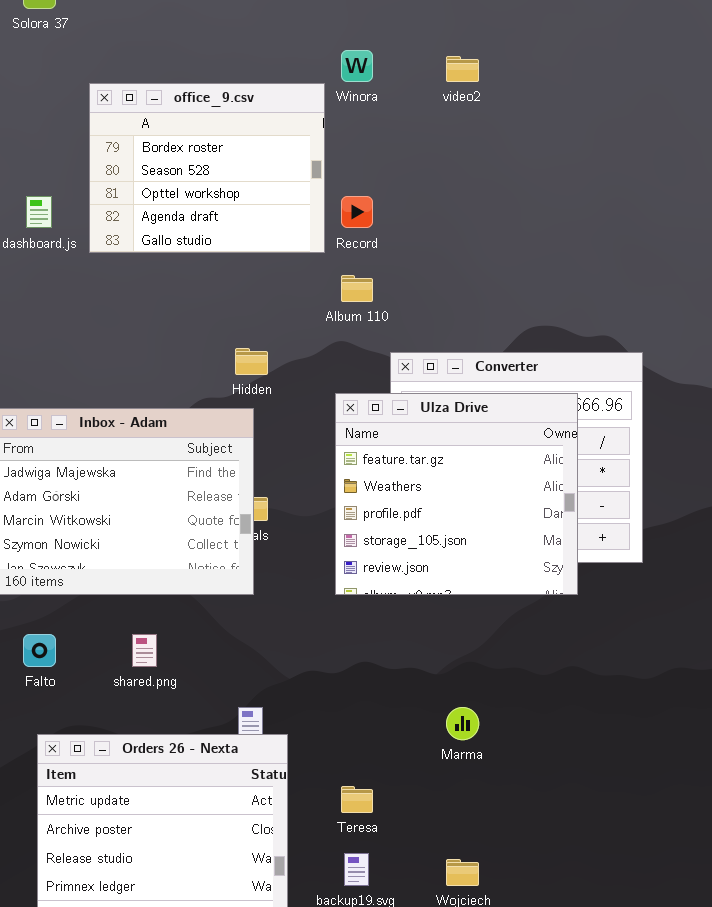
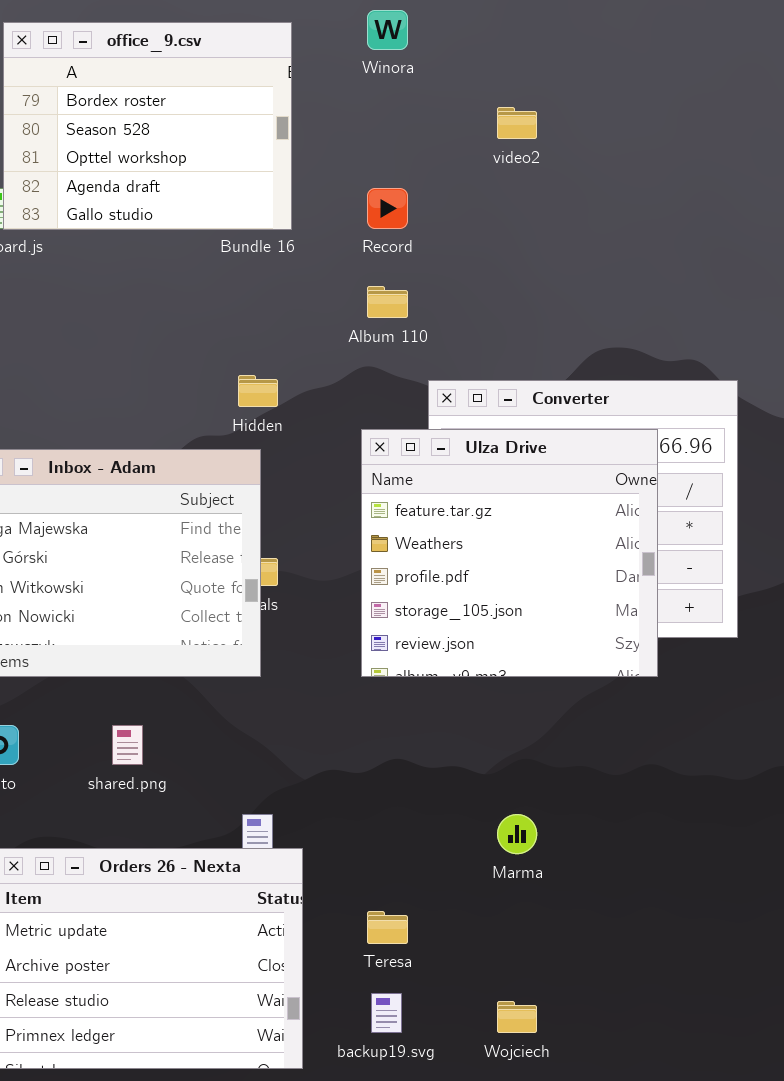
video2: [446,56,479,82] -> [497,107,537,139], moved
office_9.csv: [89,83,325,253] -> [3,22,292,230], moved

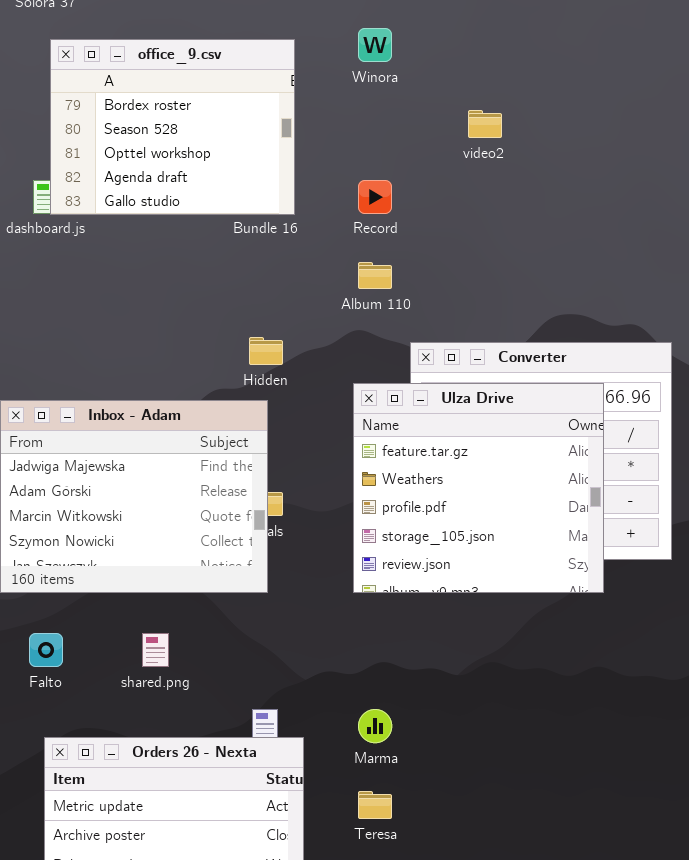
Marma: [497,814,537,854] -> [358,709,392,743], moved

